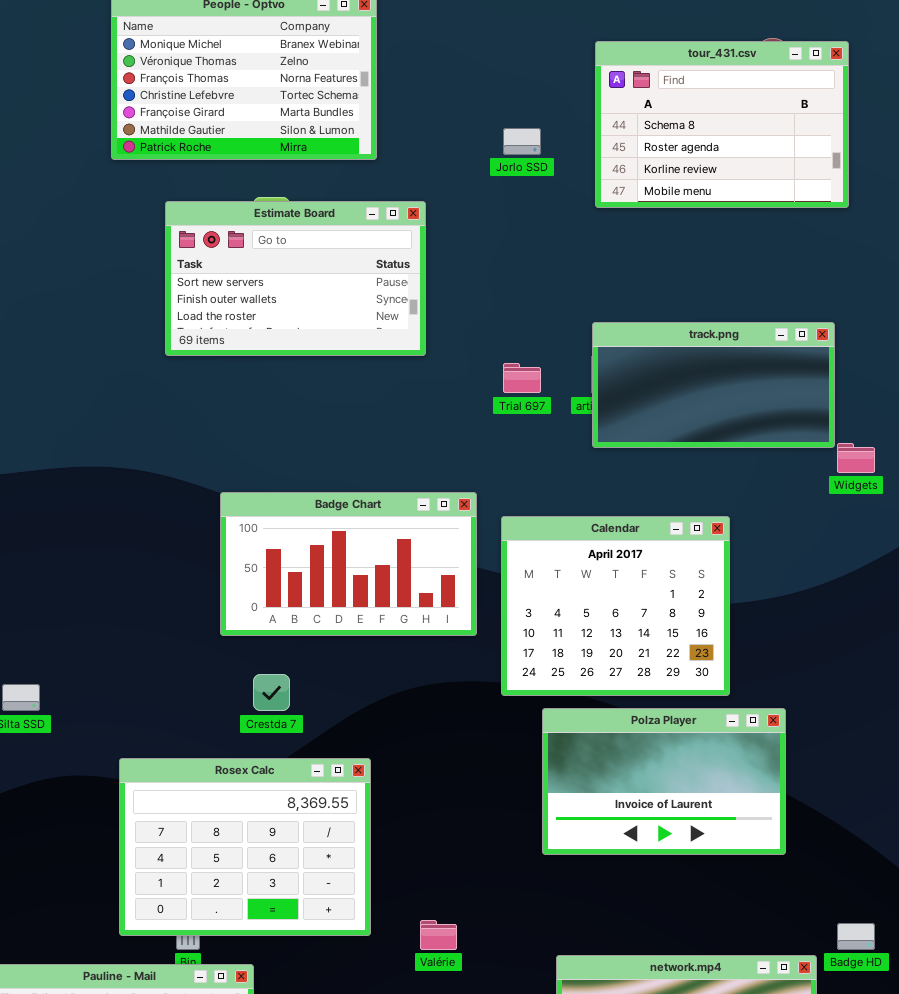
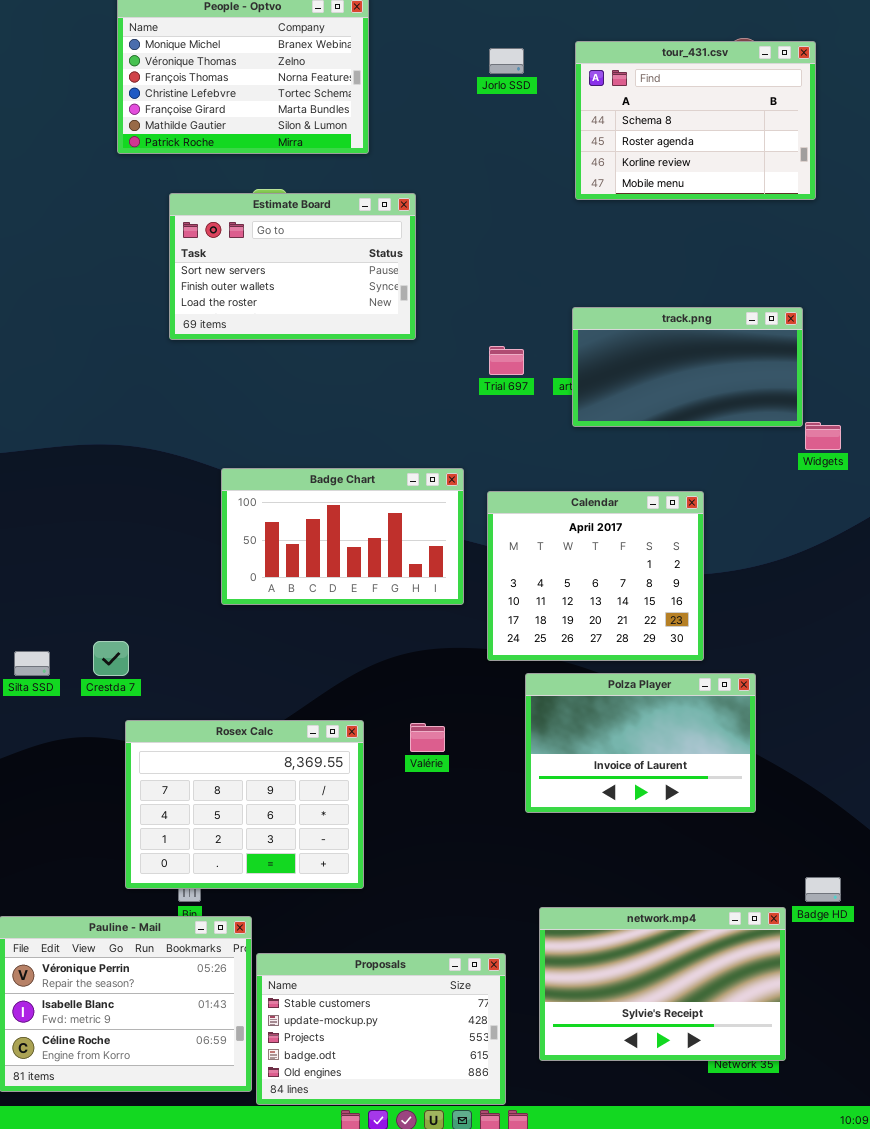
Jorlo SSD: [503,128,541,155] -> [489,48,524,74], moved
Crestda 7: [253,674,290,711] -> [93,641,129,676], moved
Valérie: [420,920,457,950] -> [410,723,445,752], moved

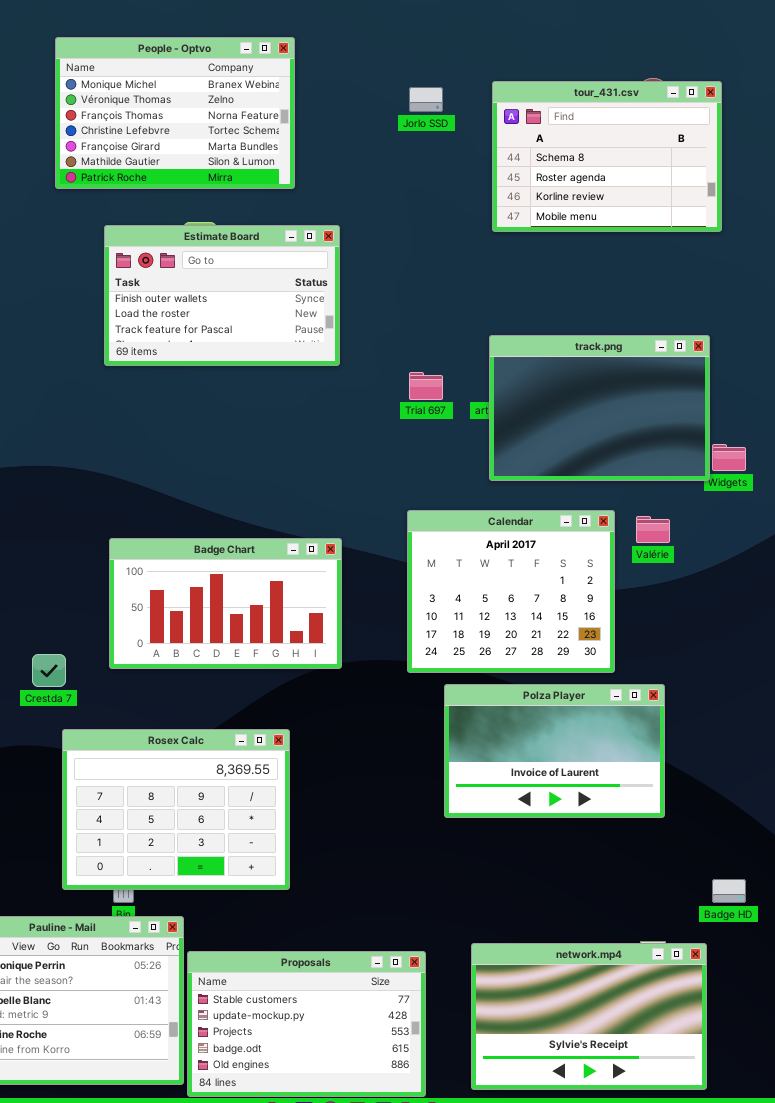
Estimate Board: [169,193,416,340] -> [104,225,340,366], scrolled down 1 row
track.png: [572,307,803,427] -> [489,335,710,481], resized
Badge Chart: [221,468,464,605] -> [109,538,342,669], moved
Valérie: [410,723,445,752] -> [636,516,670,543], moved
network.mp4: [539,907,786,1061] -> [471,943,707,1090], moved

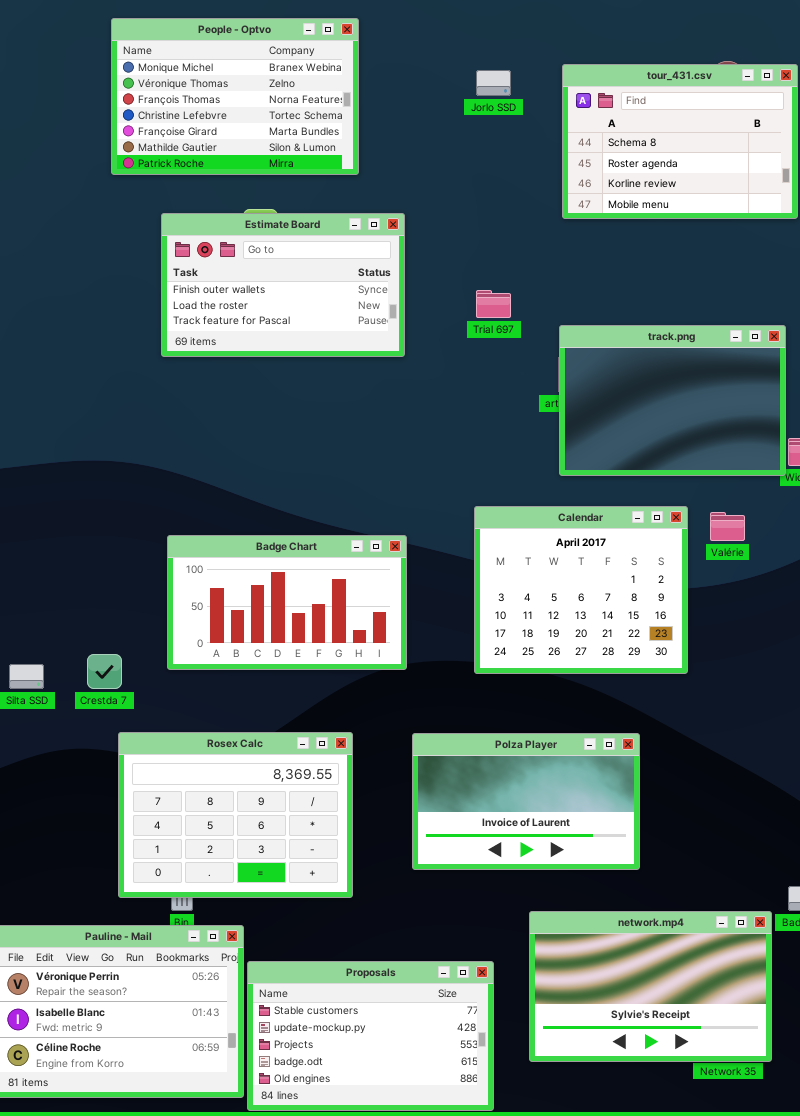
Trial 697: [409,372,443,400] -> [476,290,511,318], moved
Polza Player: [444,684,665,818] -> [412,733,640,870], moved
network.mp4: [471,943,707,1090] -> [529,911,772,1062], moved

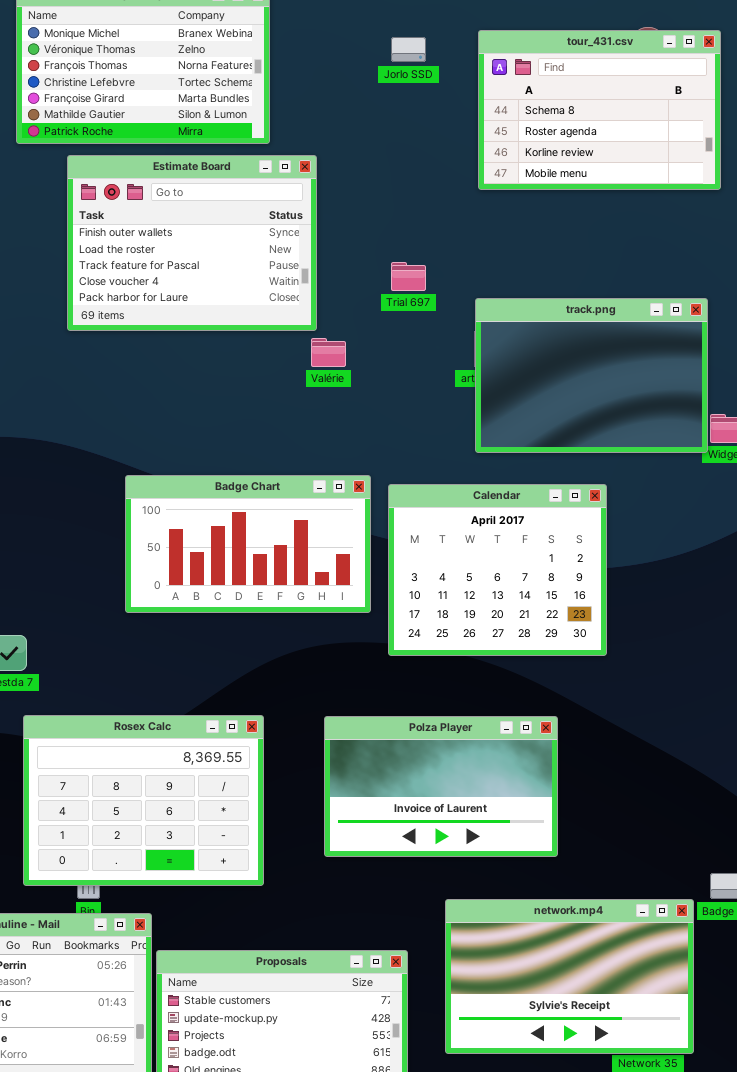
Estimate Board: [161,213,405,357] -> [67,155,317,331], resized
Valérie: [710,512,745,541] -> [311,338,346,367], moved
Badge Chart: [167,535,407,670] -> [125,475,371,613], moved

